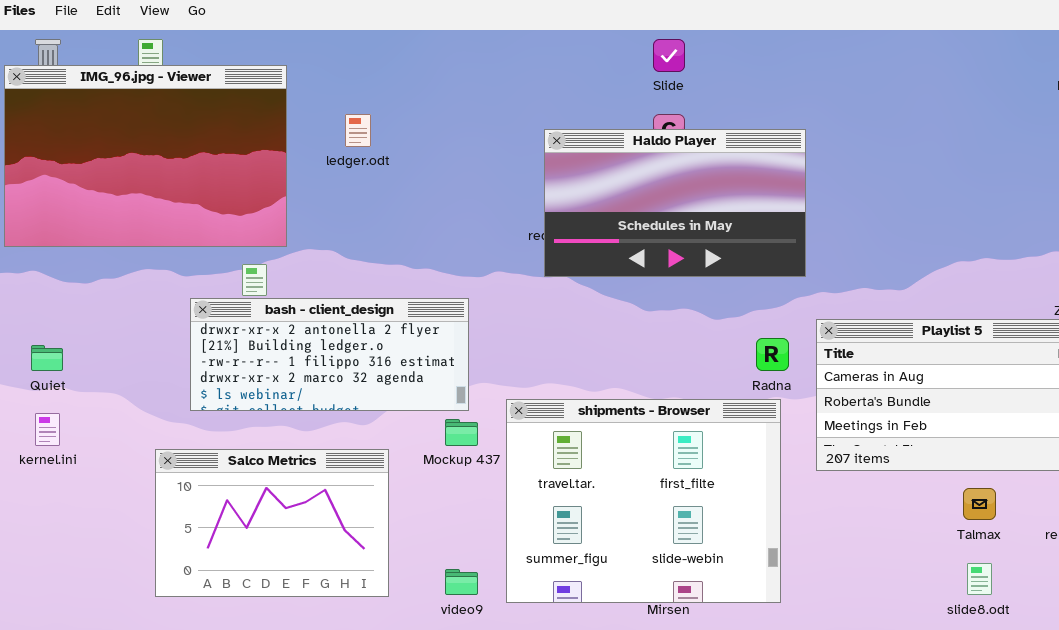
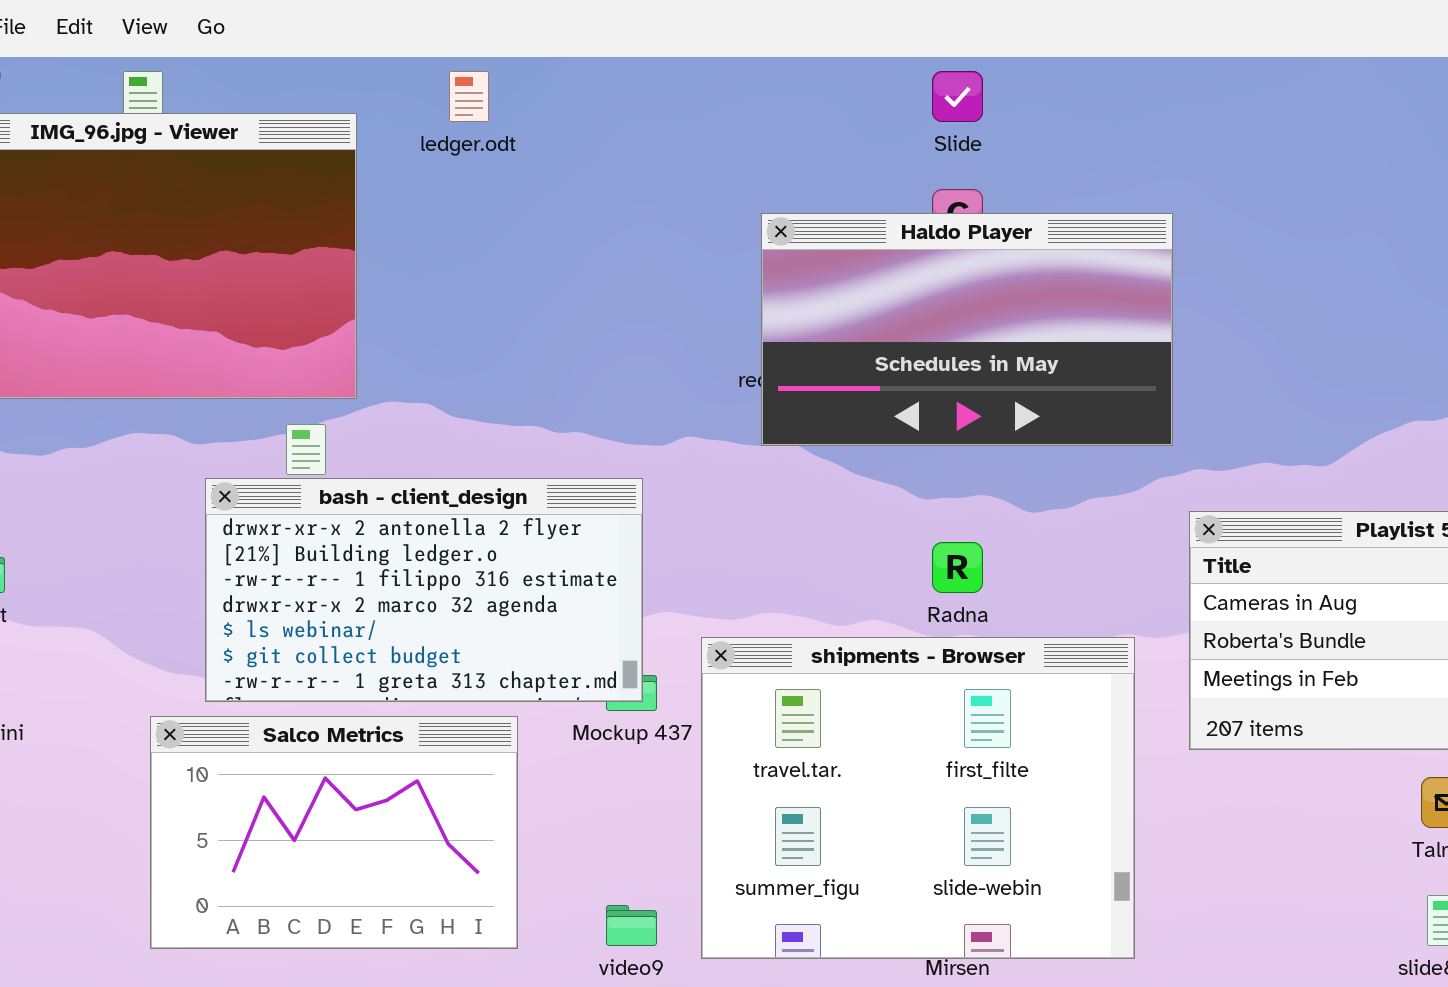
ledger.odt: [345,114,371,147] -> [449,71,489,122], moved
bash - client_design: [190,298,469,411] -> [205,478,643,702], resized
Radna: [756,338,789,371] -> [932,542,983,593], moved

